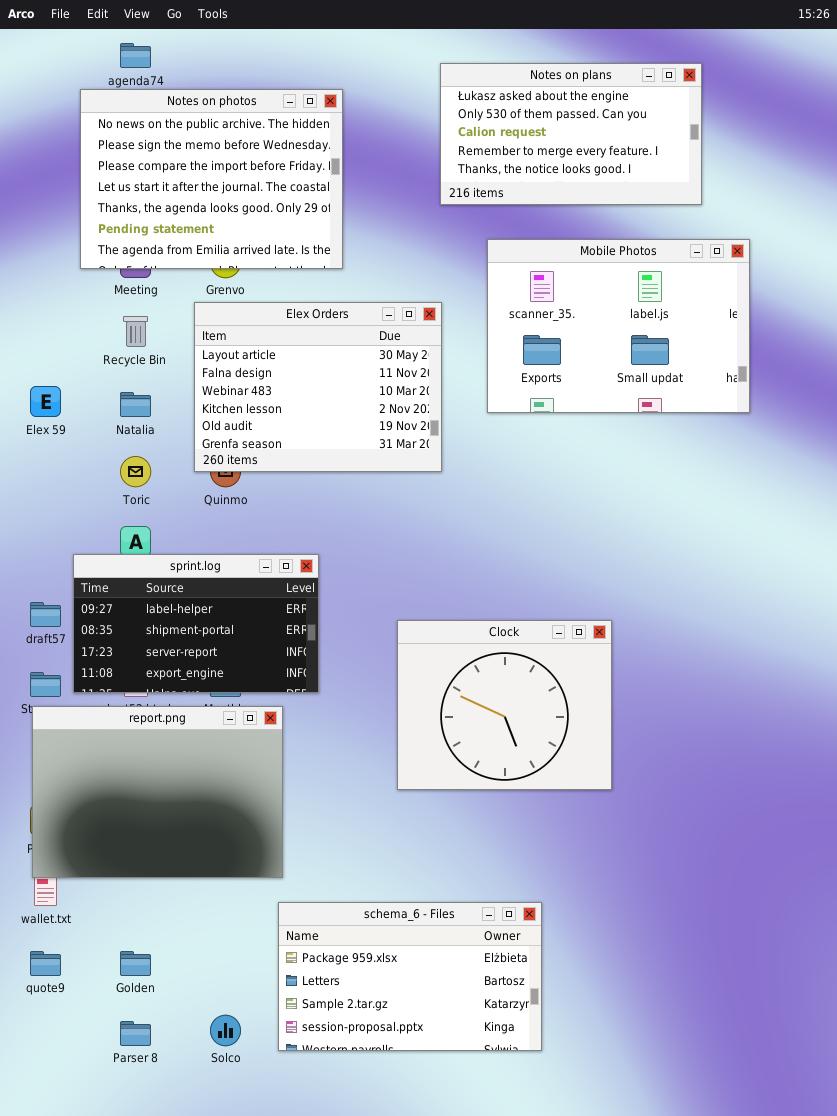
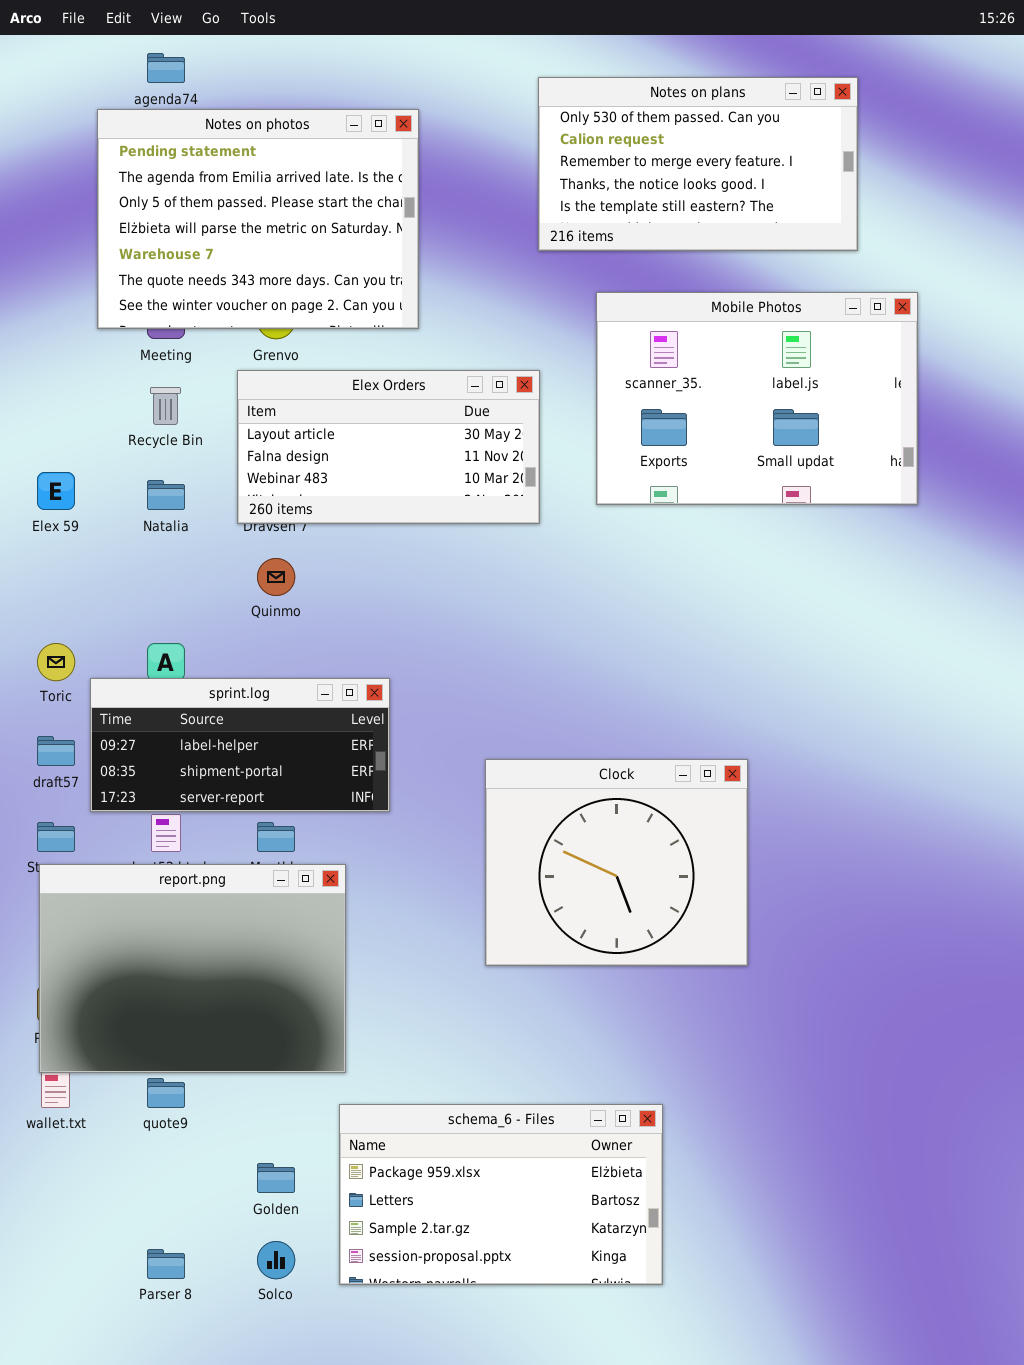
Notes on plans: [440,63,702,205] -> [538,77,858,251], scrolled down 1 row
Notes on photos: [80,89,343,269] -> [97,109,419,329], scrolled down 5 rows
Elex Orders: [194,302,442,472] -> [237,370,540,524], resized
Toric: [120,456,151,487] -> [37,643,75,681], moved
sprint.log: [73,554,319,693] -> [90,678,390,812], resized
quote9: [30,951,61,976] -> [147,1078,185,1108], moved
Golden: [120,951,151,976] -> [257,1163,295,1193], moved

